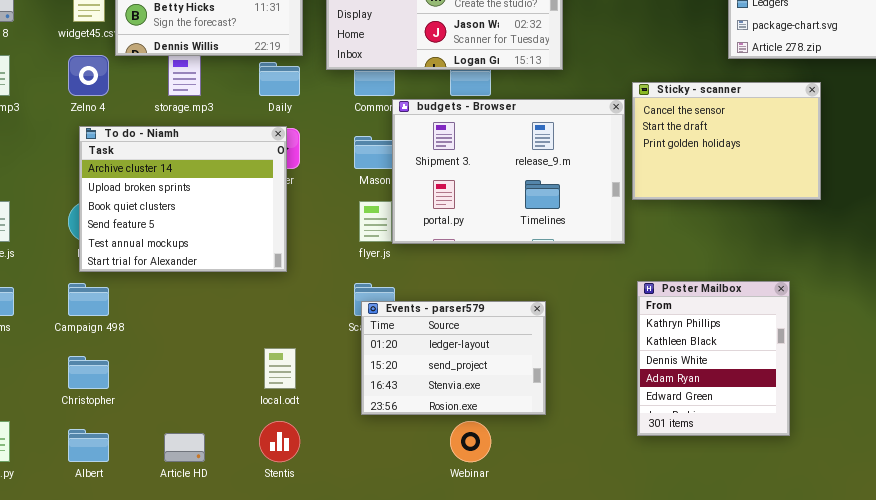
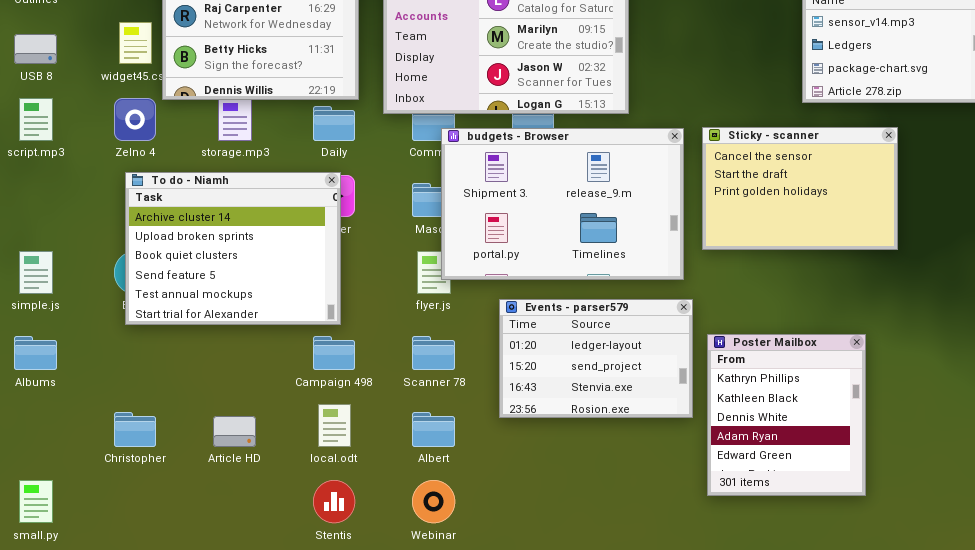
budgets - Browser: [392,99,625,244] -> [441,128,684,280], moved
Campaign 498: [68,283,109,316] -> [313,336,355,370], moved
Events - parser579: [361,301,546,415] -> [499,299,693,418], moved
Webinar: [450,421,491,462] -> [412,480,455,523], moved
Albert: [68,429,109,462] -> [412,412,455,447], moved
Article HD: [164,433,205,462] -> [213,416,256,447], moved

